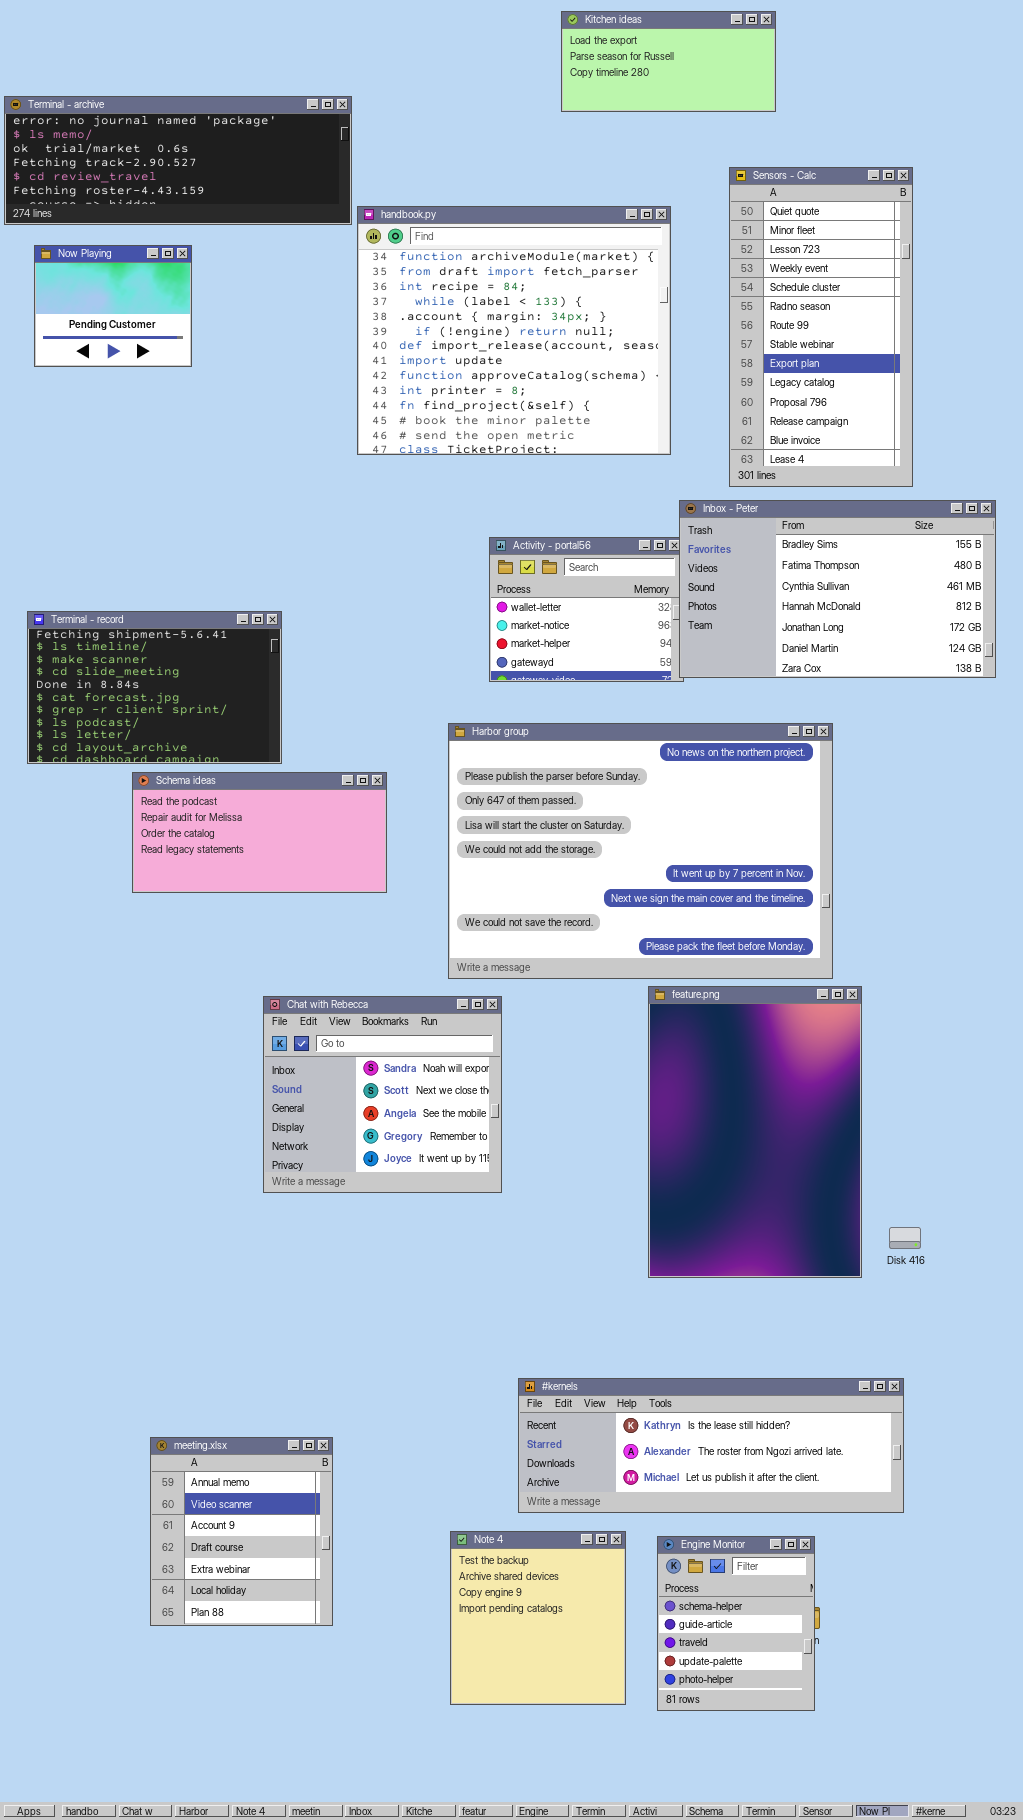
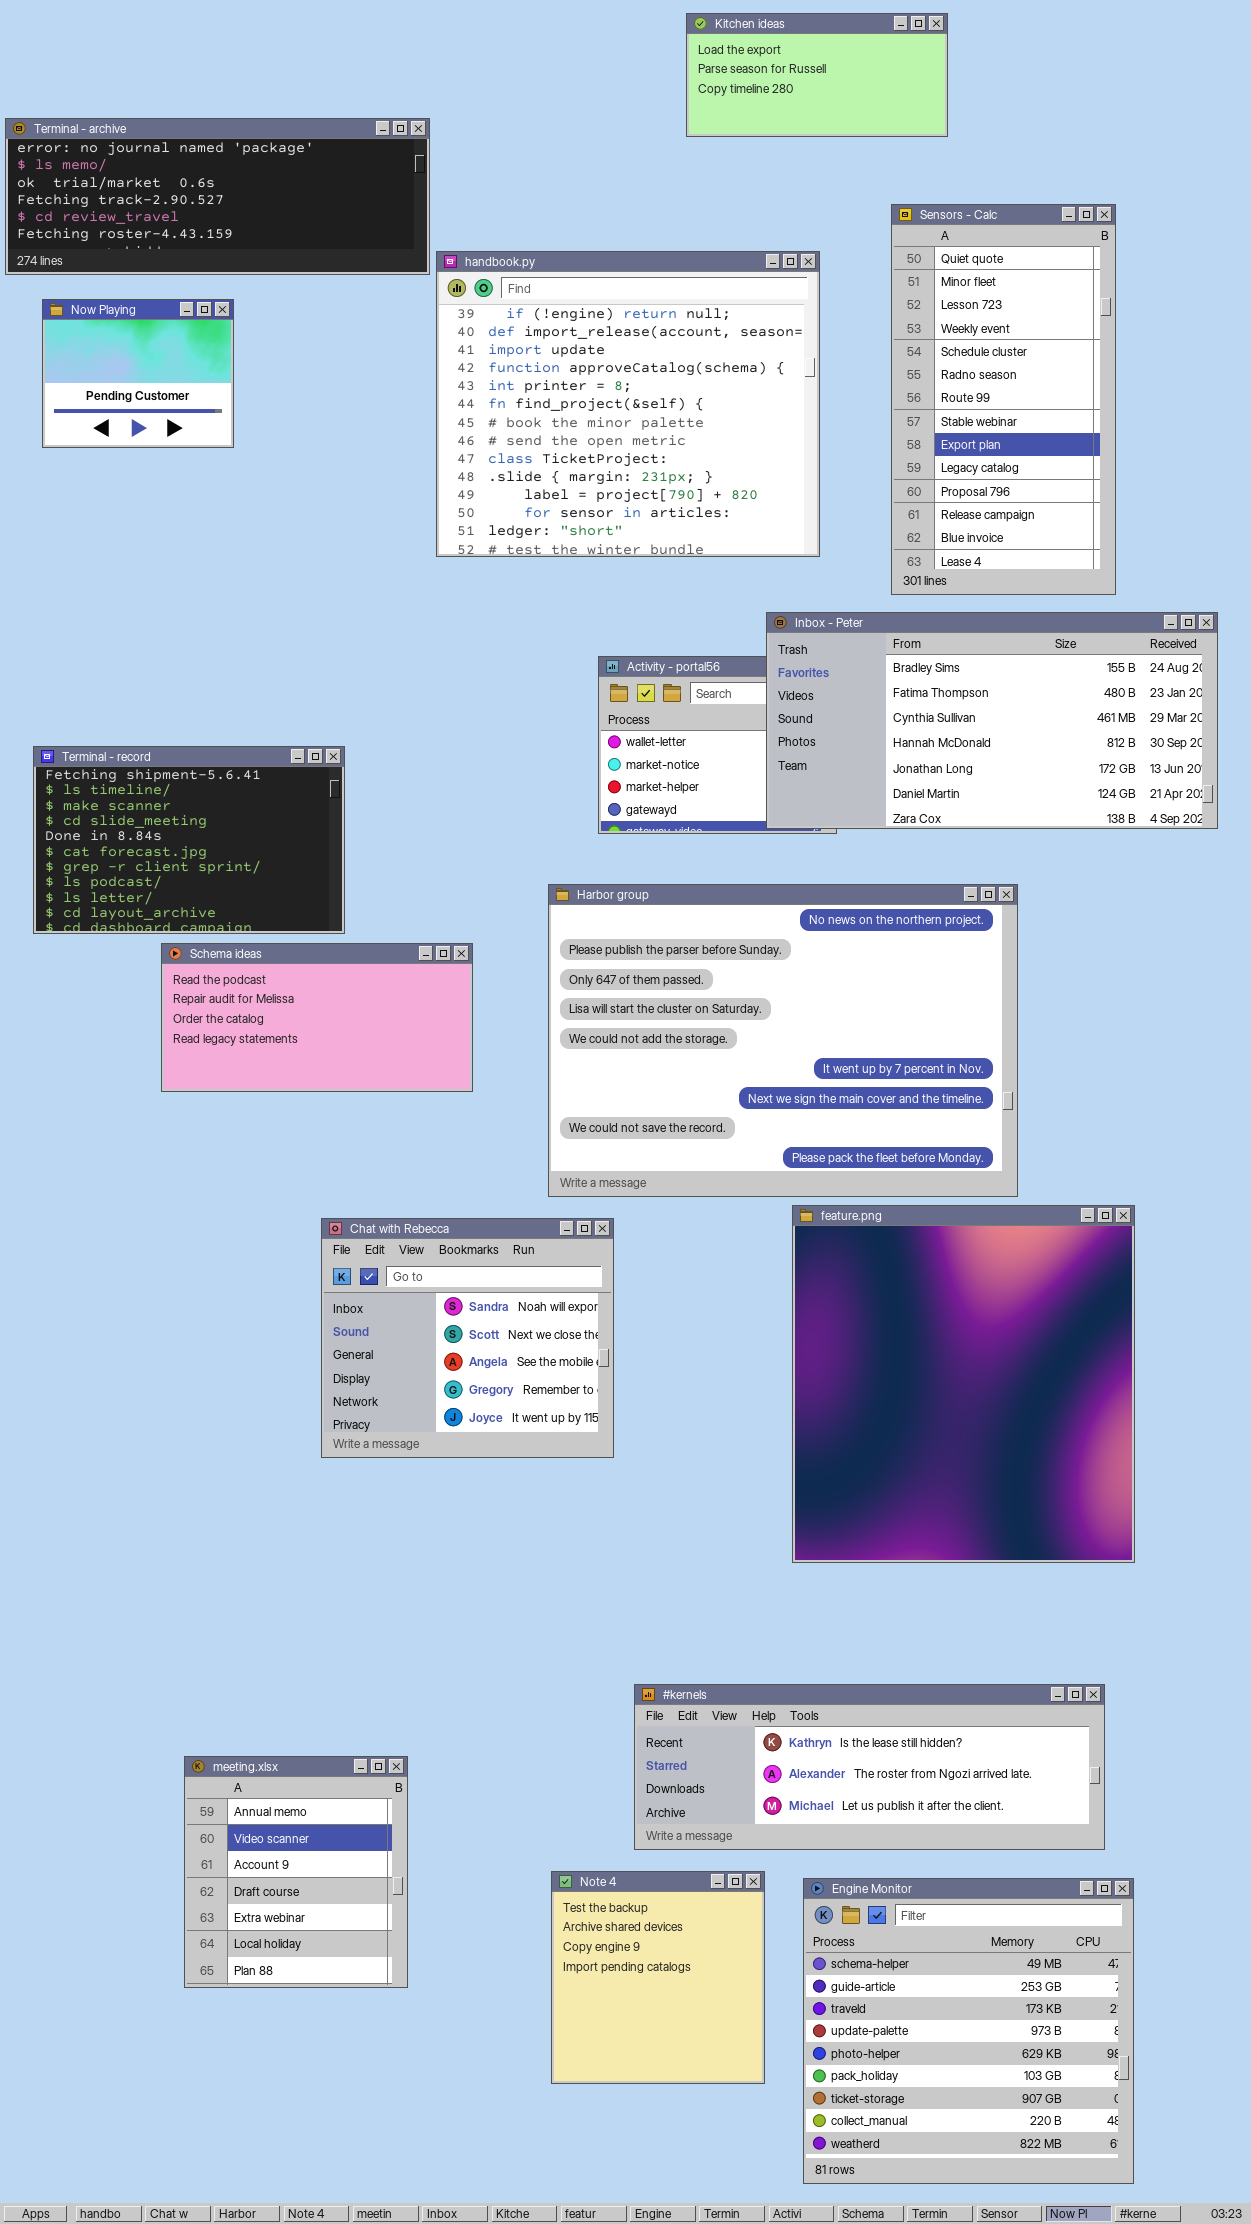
handbook.py: [357,206,671,455] -> [436,251,820,557], scrolled down 5 rows
Inbox - Peter: [679,500,996,678] -> [766,612,1218,829], resized
feature.png: [648,986,862,1278] -> [792,1205,1135,1563], resized
Engine Monitor: [657,1536,815,1711] -> [803,1878,1134,2184], resized

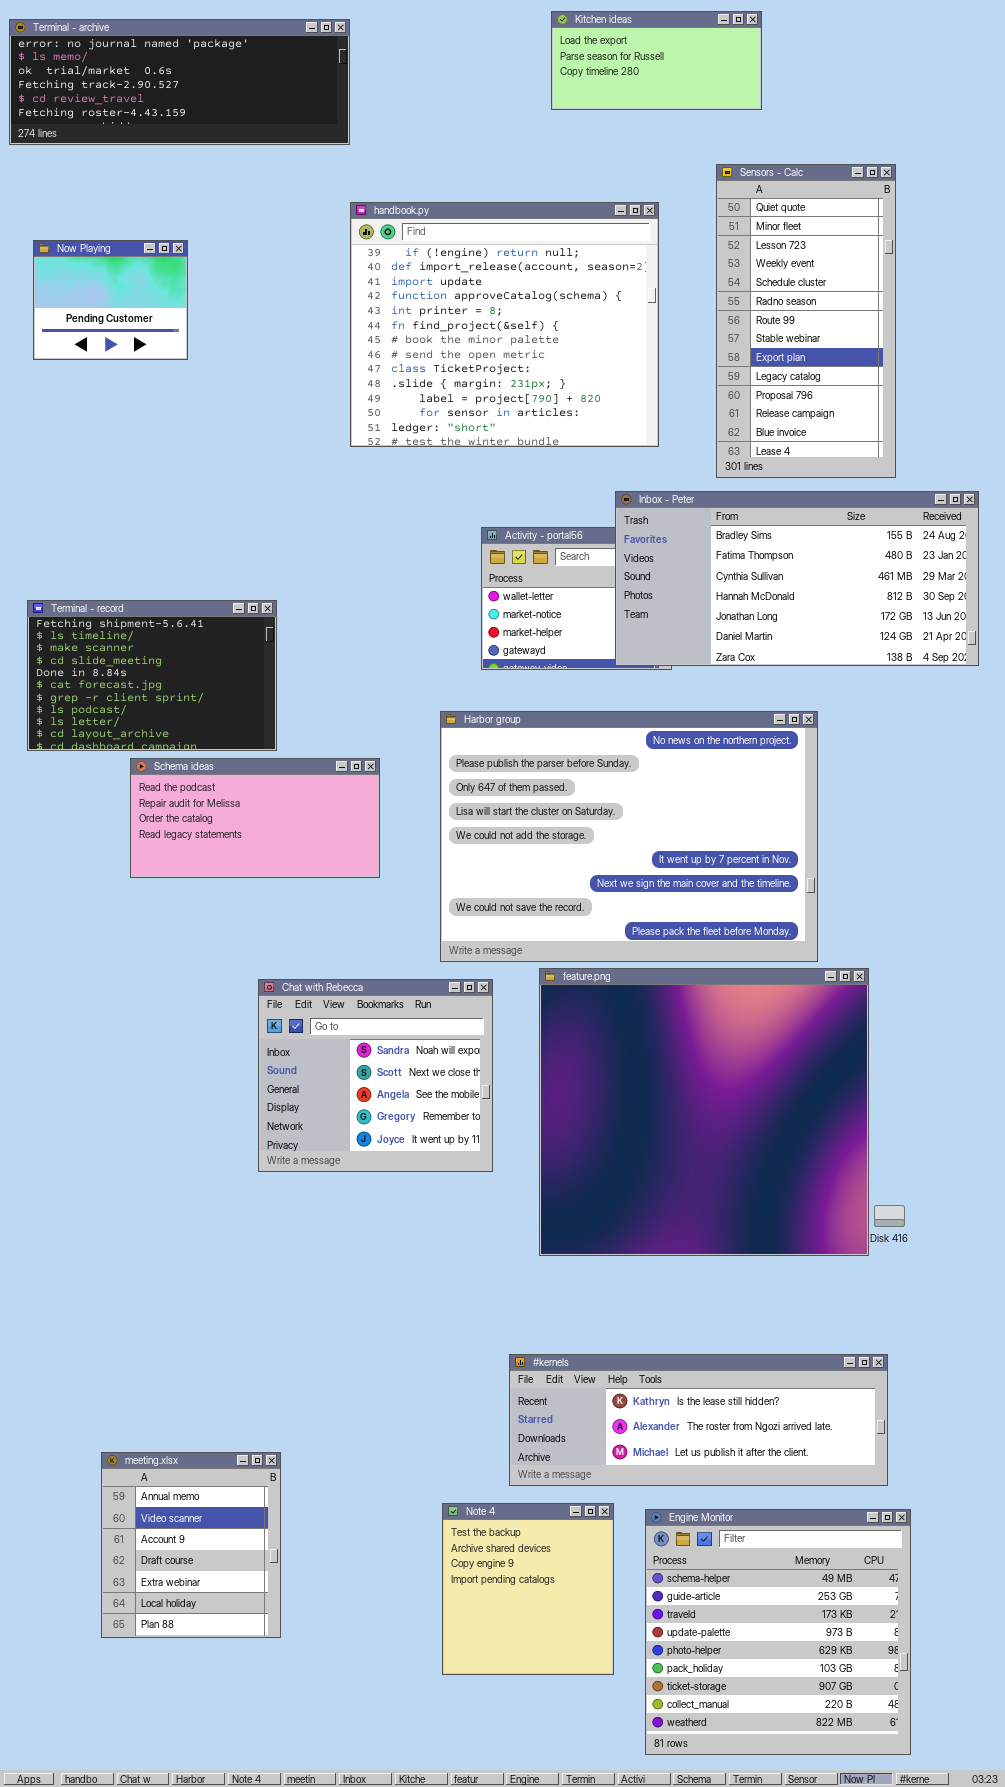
Terminal - archive: [5,118,430,275] -> [9,19,350,145], moved
feature.png: [792,1205,1135,1563] -> [539,968,869,1256], moved, resized
meeting.xlsx: [184,1756,408,1988] -> [101,1452,281,1638], moved

